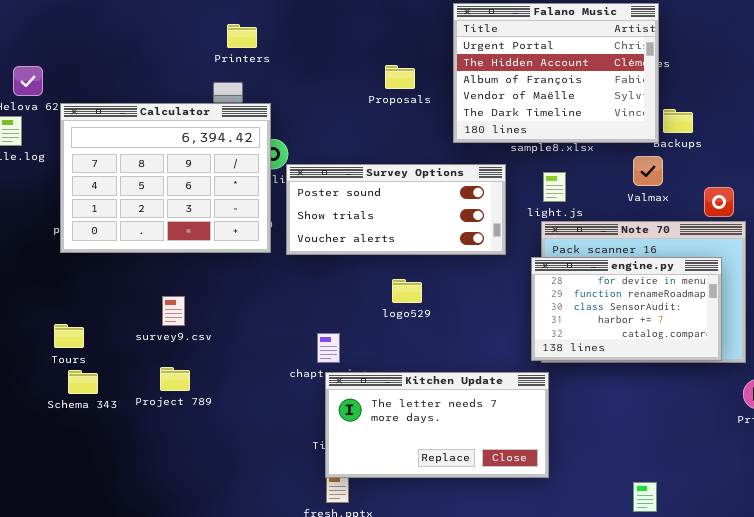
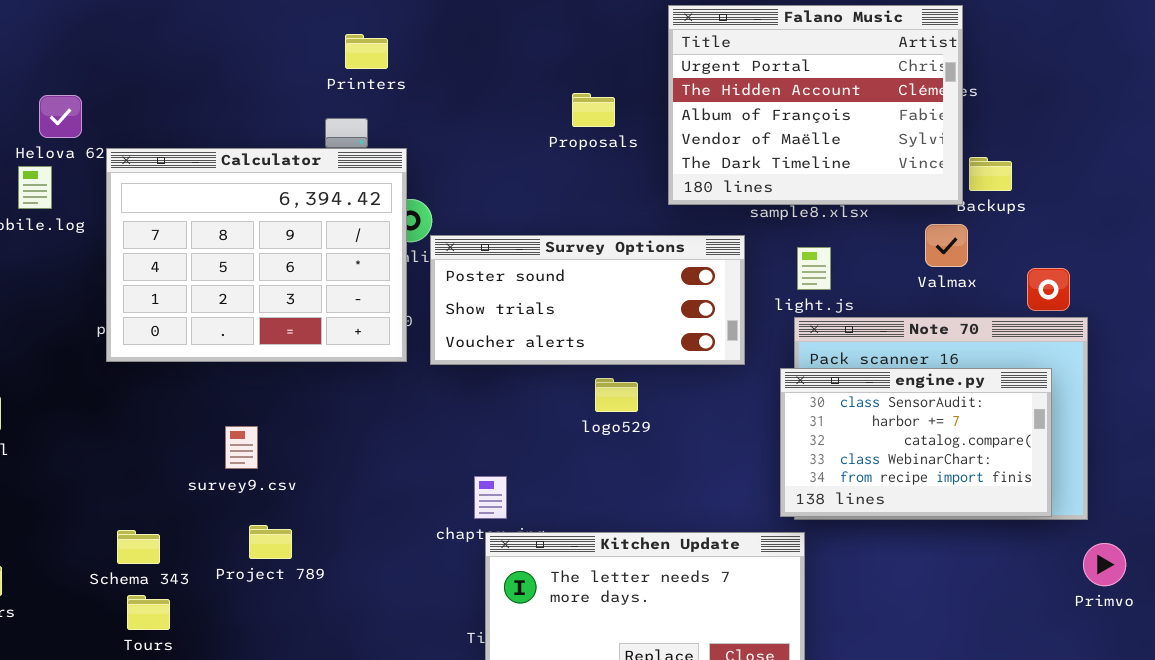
engine.py: [531,257,722,361] -> [780,368,1052,517], scrolled down 2 rows
logo529: [392,279,422,303] -> [595,378,638,412], moved
survey9.csv: [162,296,185,326] -> [225,426,258,469], moved
Tours: [54,324,84,348] -> [127,595,170,630], moved

